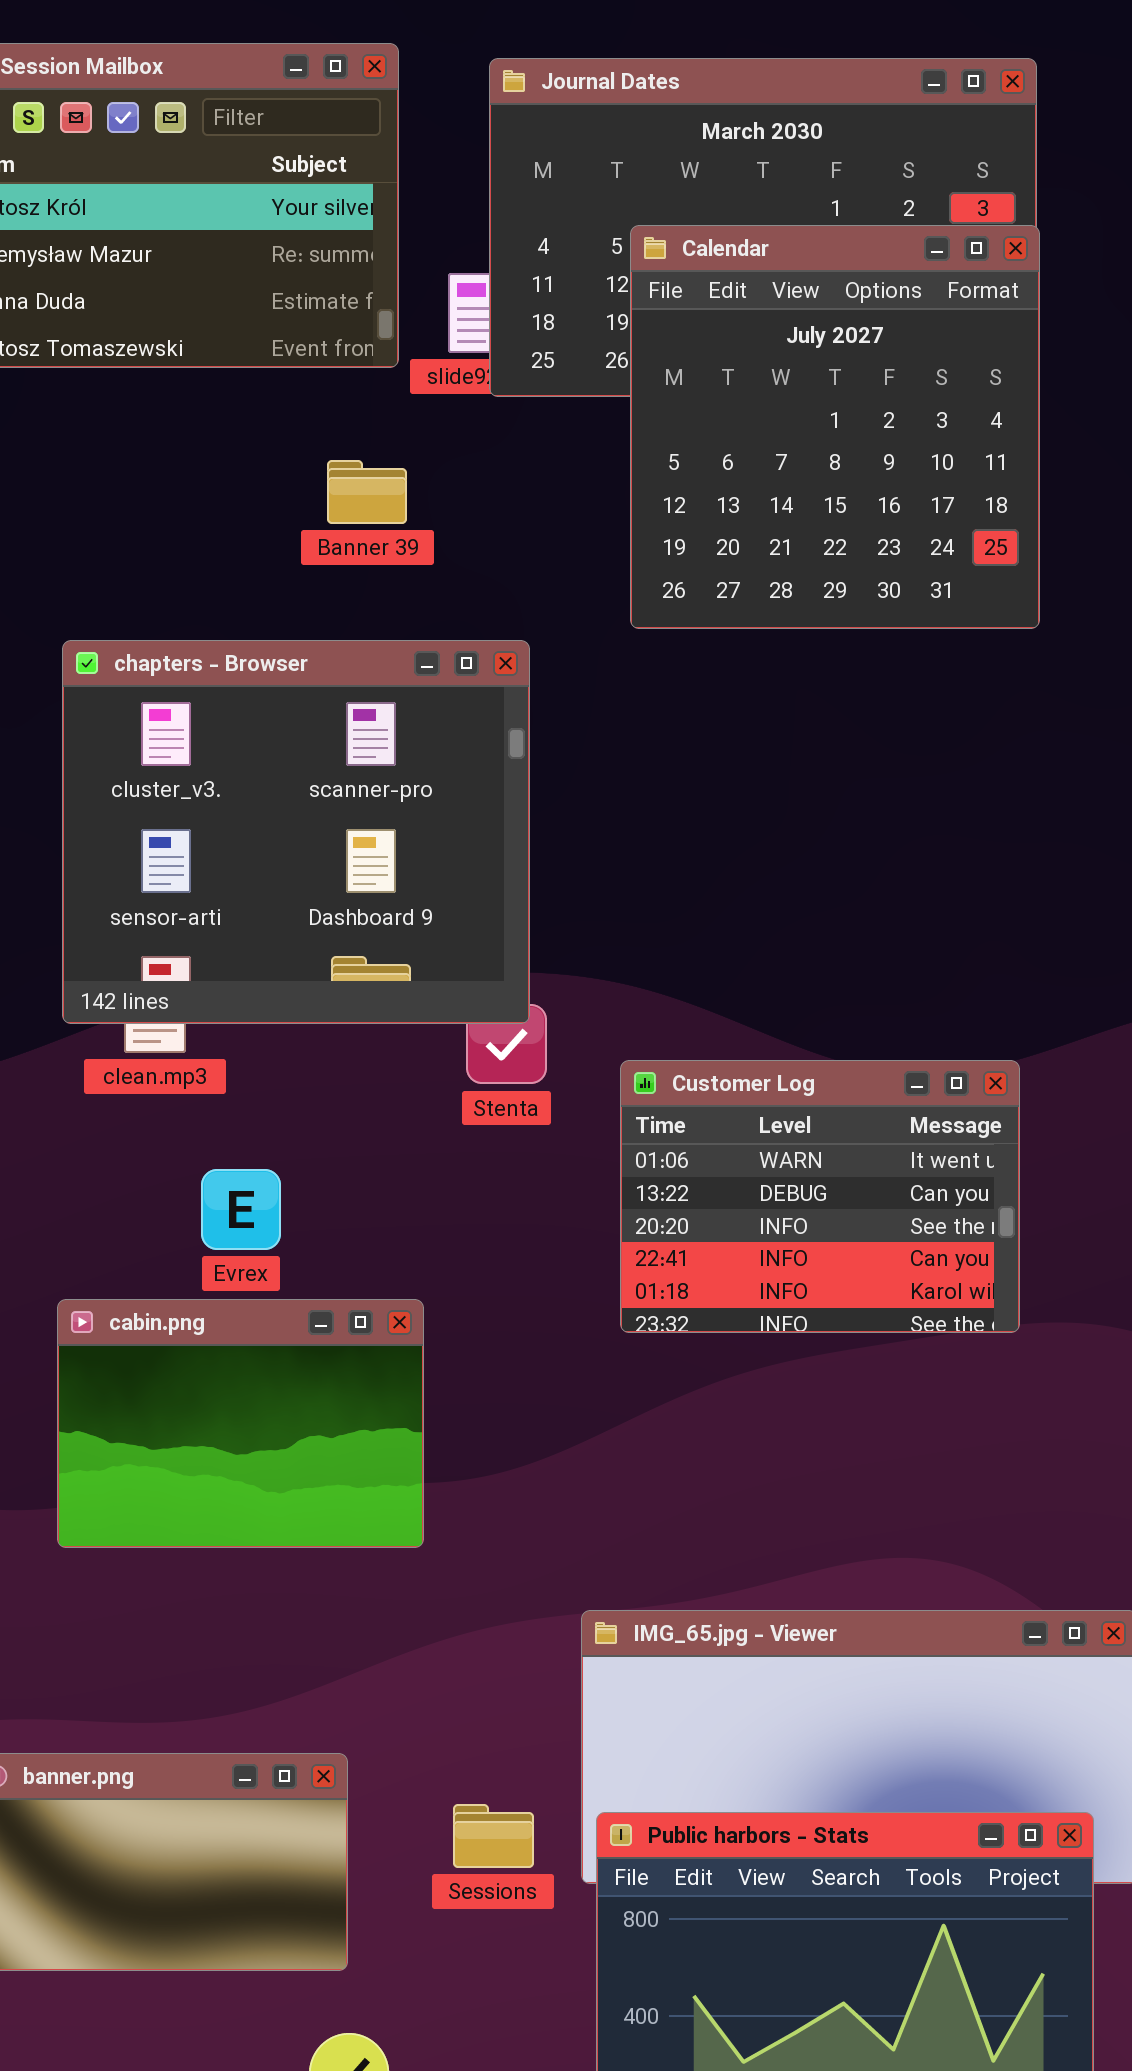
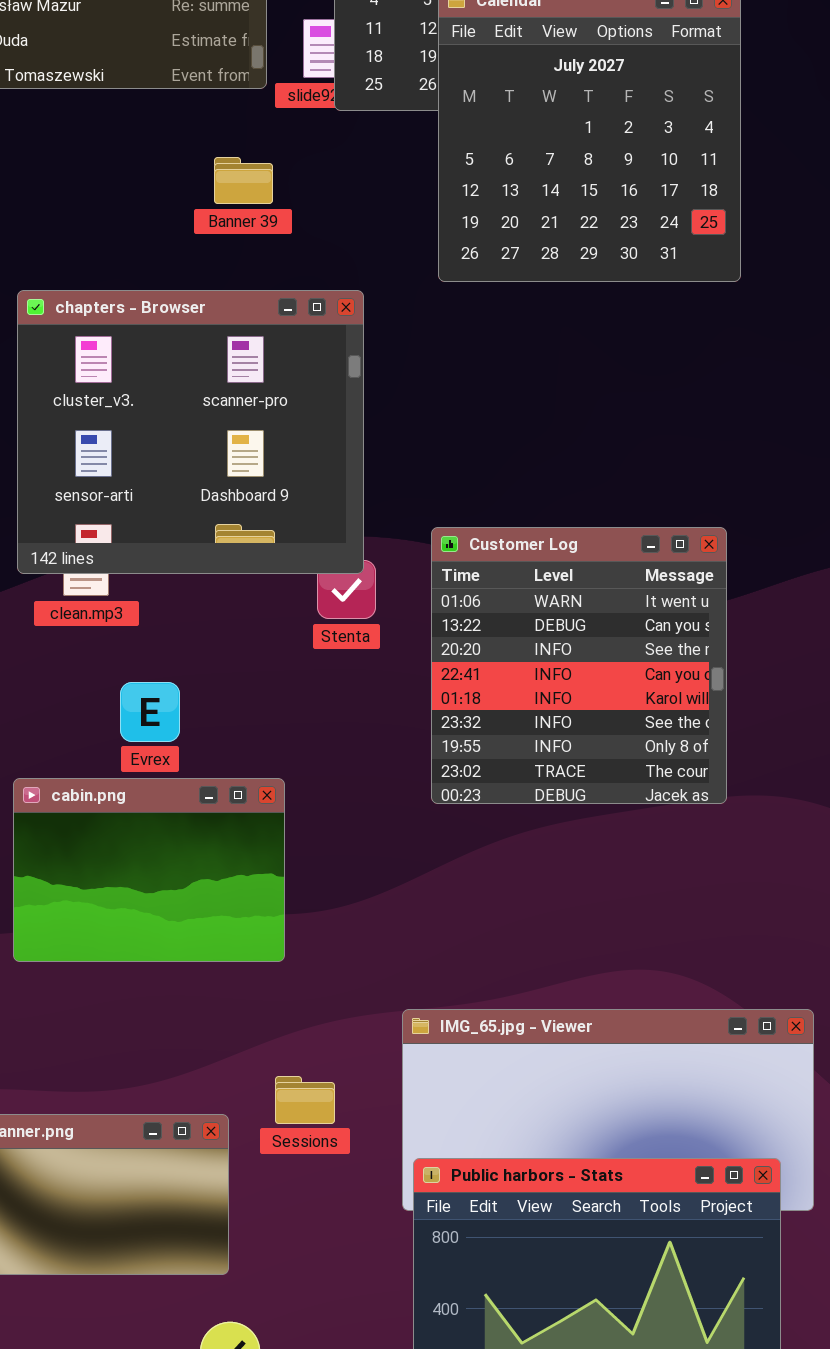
Customer Log: [620,1060,1020,1333] -> [431,527,727,804], resized
Sessions: [453,1804,534,1868] -> [275,1076,335,1124], moved

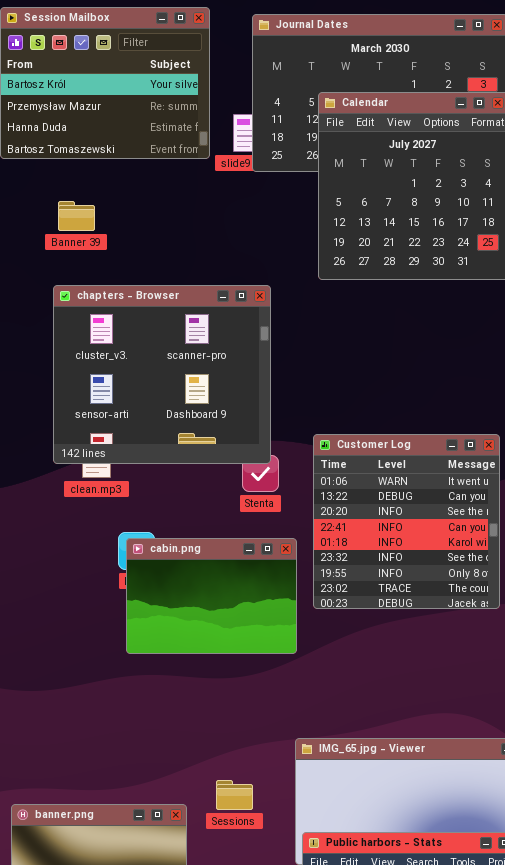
Banner 39: [214,157,273,204] -> [58,201,95,231], moved
cabin.png: [13,778,285,962] -> [126,538,297,654], moved

